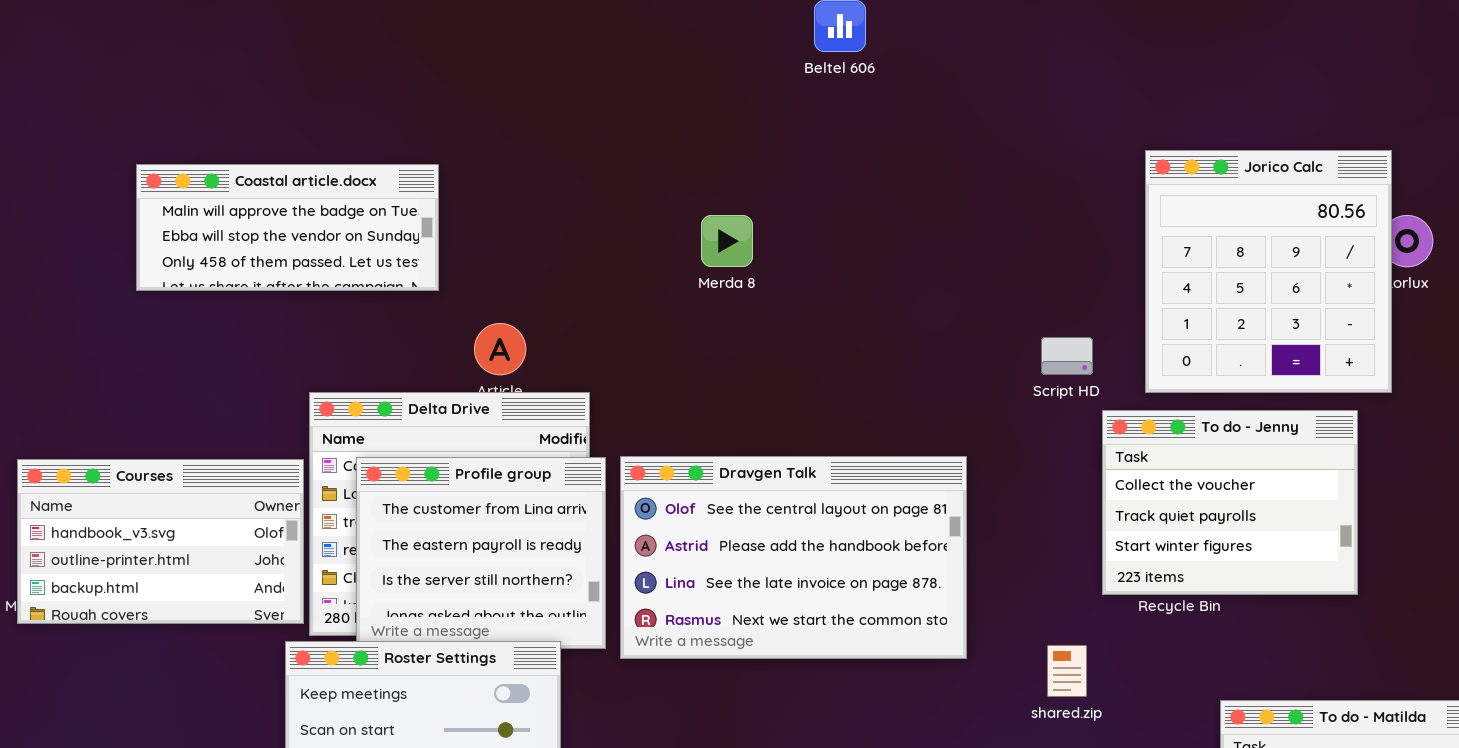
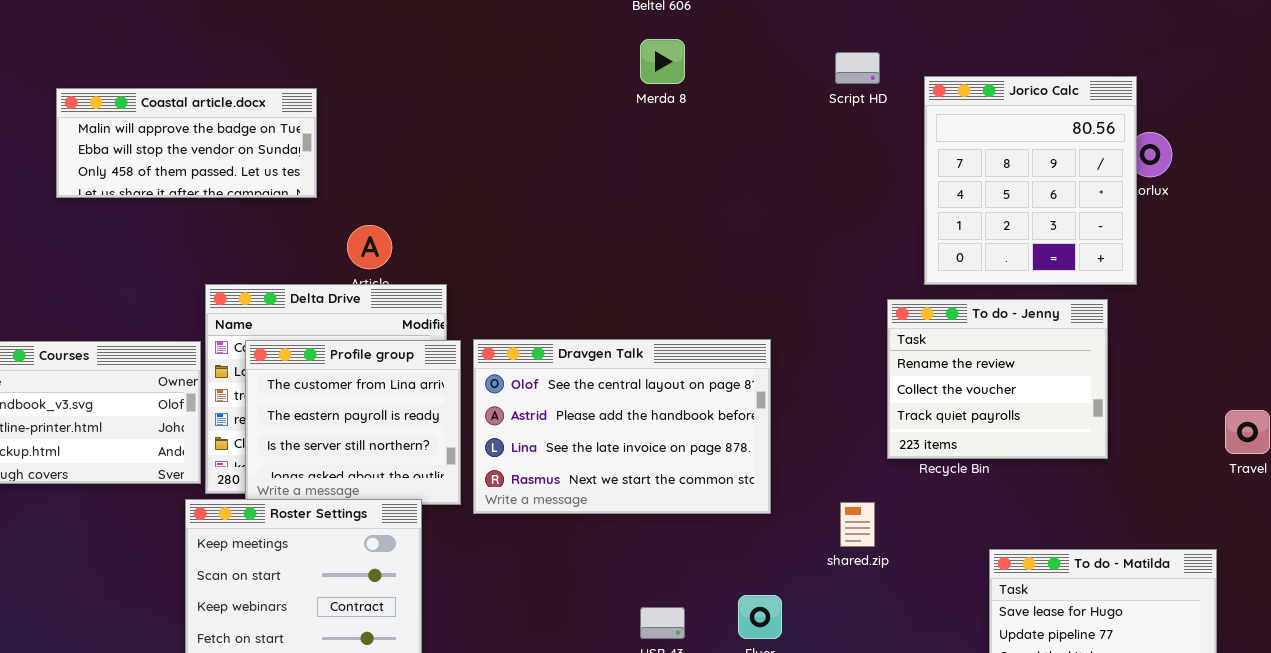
Merda 8: [701,215,753,267] -> [640,39,685,84], moved
Script HD: [1041,337,1093,375] -> [835,52,880,84], moved
To do - Jenny: [1102,410,1358,595] -> [887,299,1108,459], scrolled up 1 row

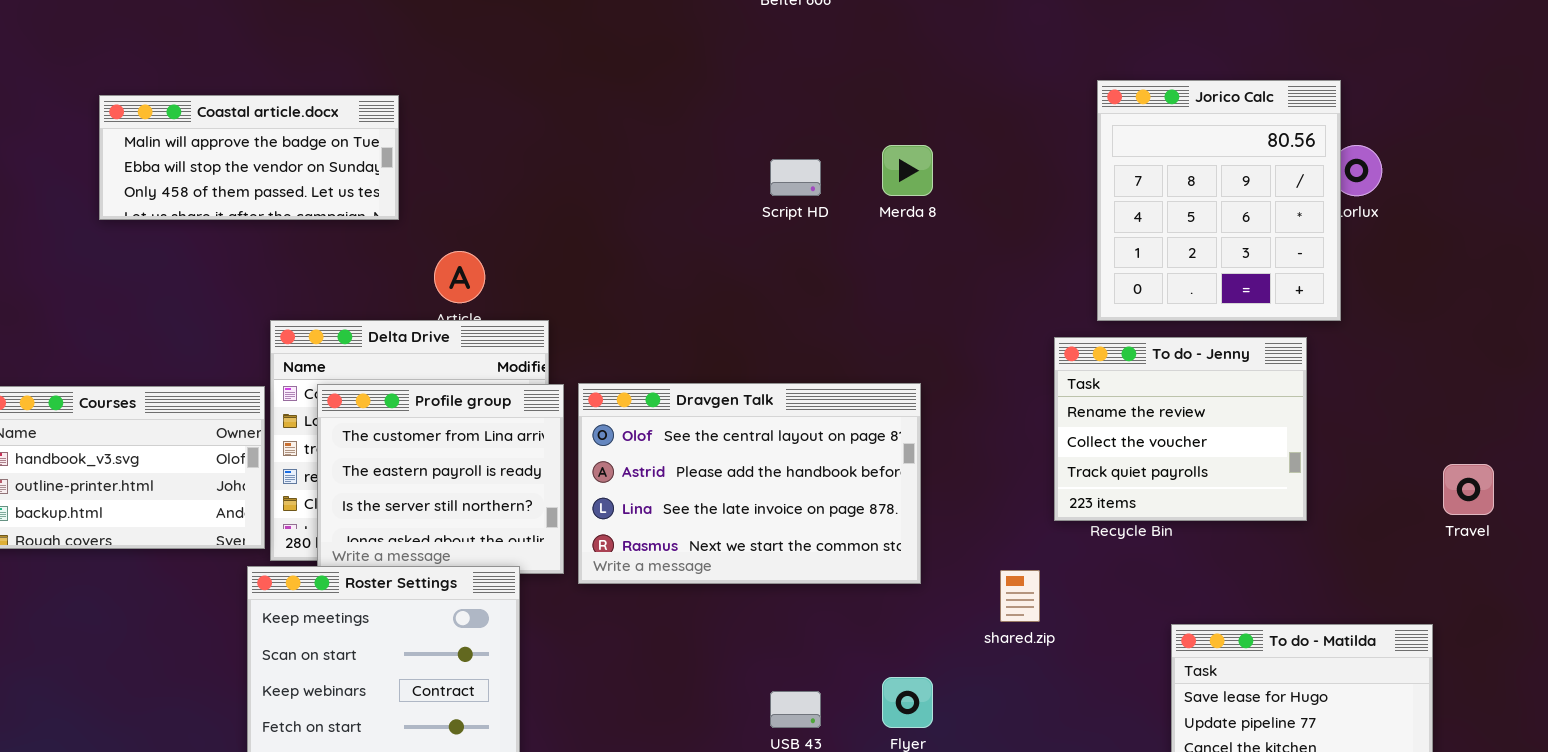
Merda 8: [640,39,685,84] -> [882,145,933,196], moved
Script HD: [835,52,880,84] -> [770,159,821,196], moved

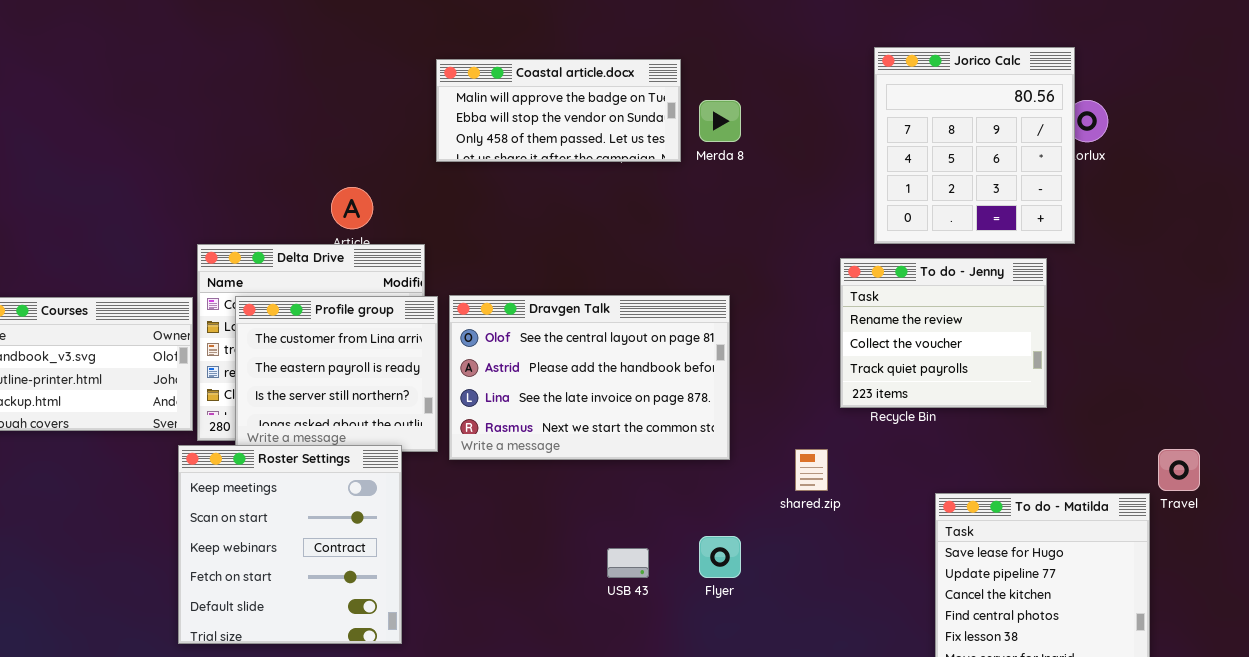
Coastal article.docx: [99,95,399,220] -> [436,59,681,162], moved
Travel: [1443,464,1494,515] -> [1158,449,1200,491], moved

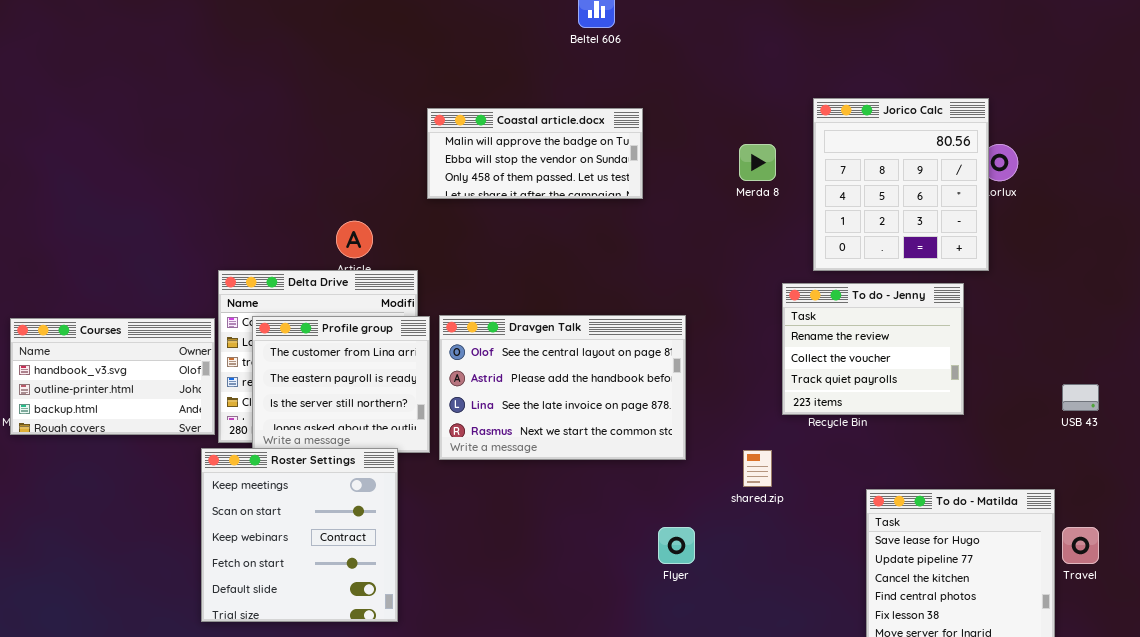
Merda 8: [699,100,741,142] -> [739,144,776,181], moved
Travel: [1158,449,1200,491] -> [1062,527,1099,564], moved
USB 43: [607,548,649,578] -> [1062,384,1099,411], moved

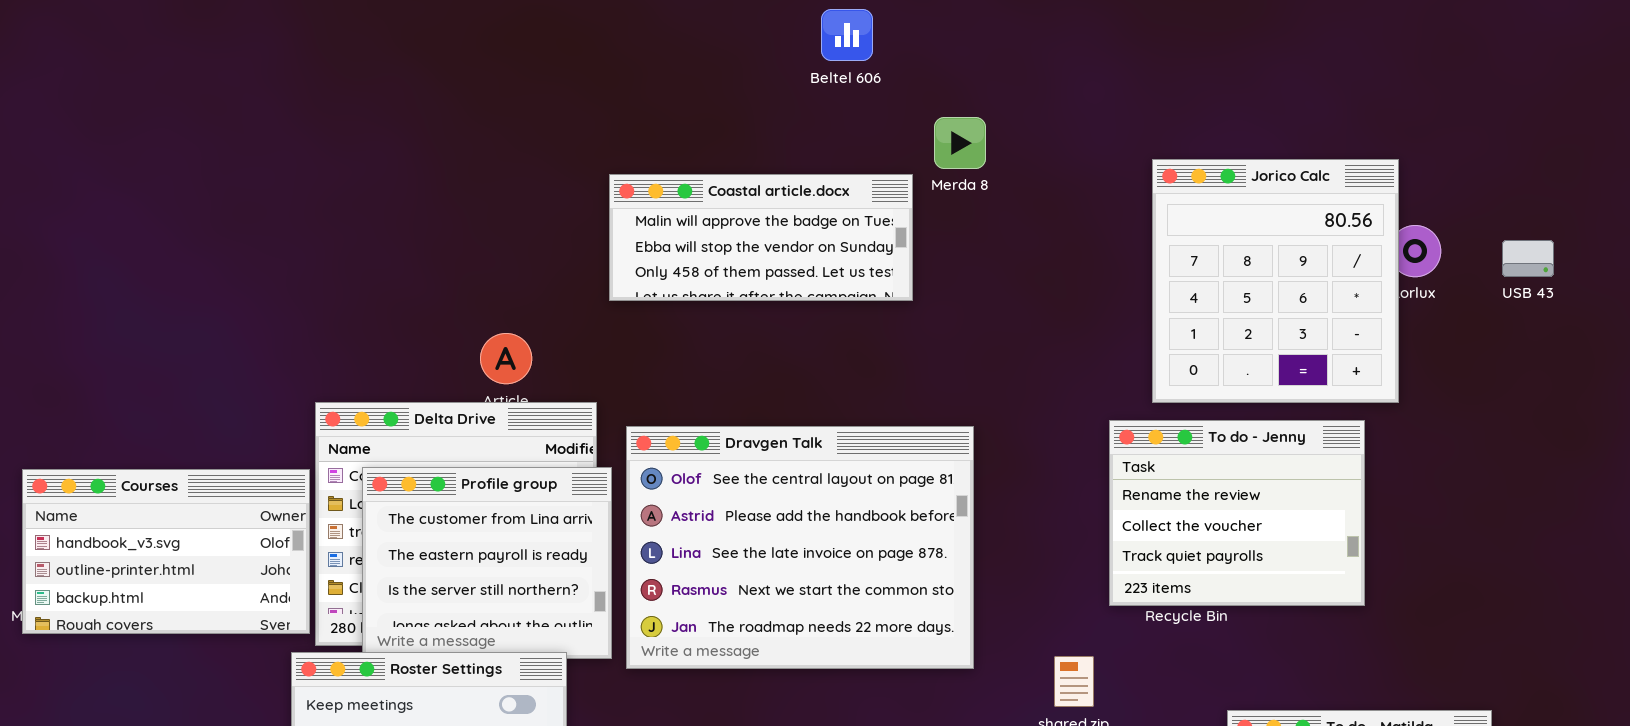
Merda 8: [739,144,776,181] -> [934,117,986,169], moved
Dravgen Talk: [439,315,686,460] -> [626,426,974,669], resized
USB 43: [1062,384,1099,411] -> [1502,240,1554,277], moved

